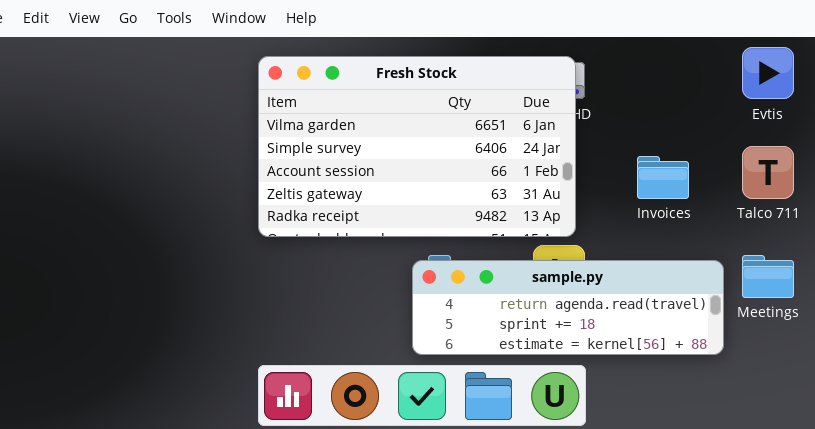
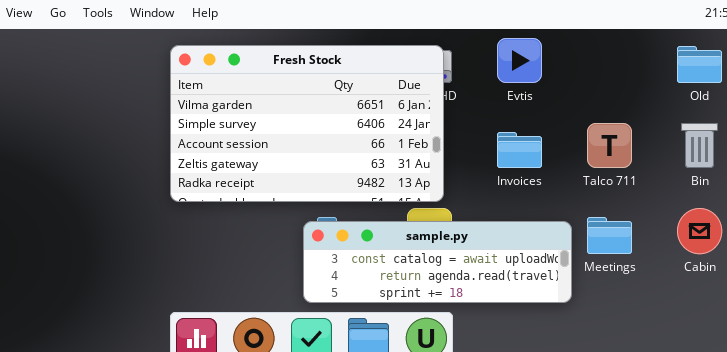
Evtis: [742,47,794,99] -> [497,38,542,83], moved
sample.py: [412,260,724,355] -> [303,221,572,303], scrolled up 1 row

